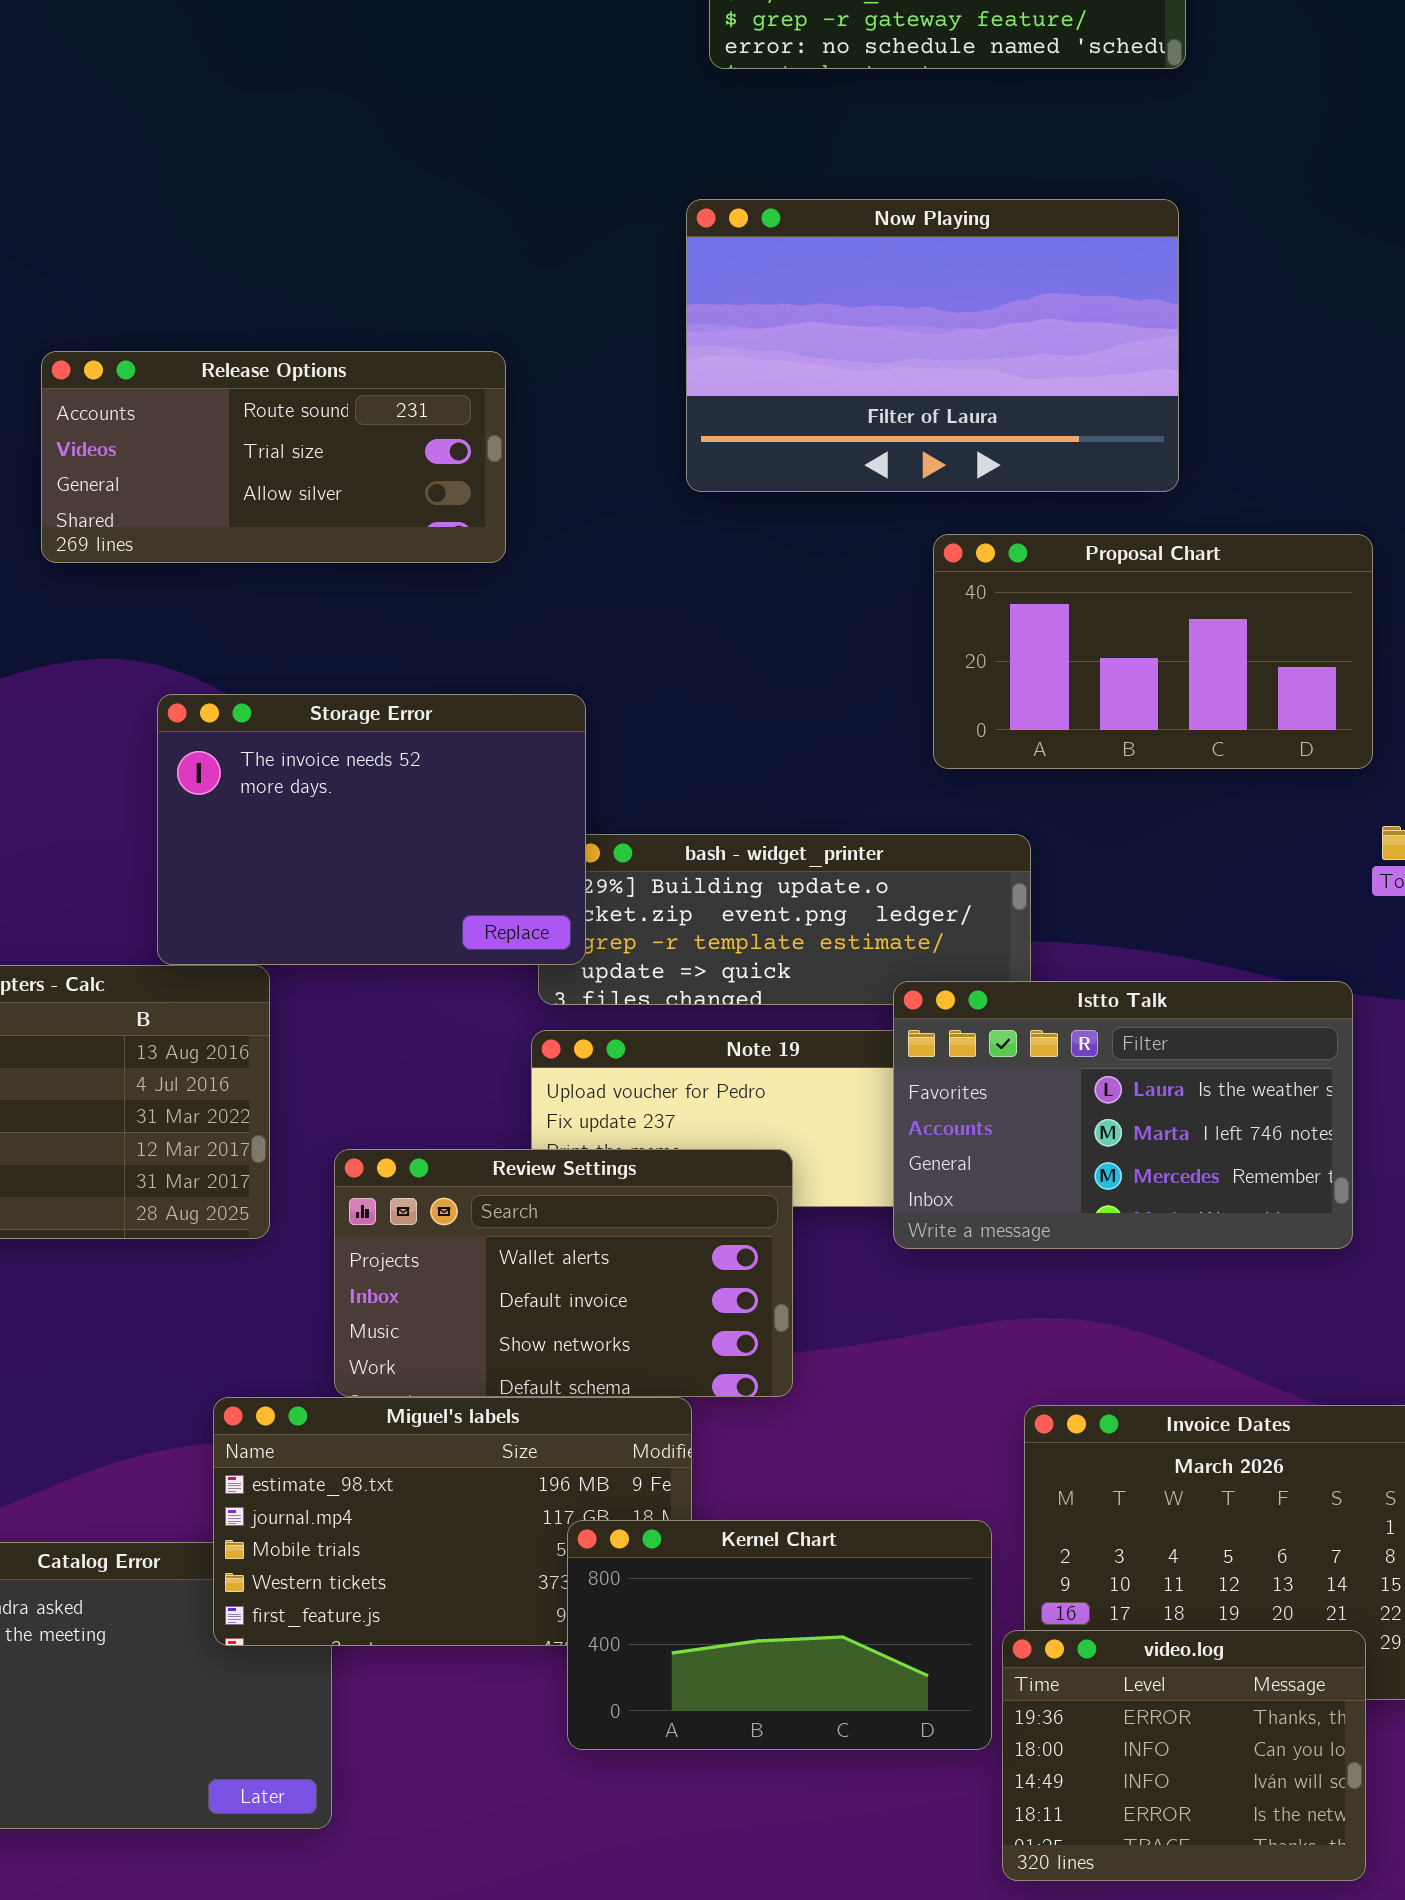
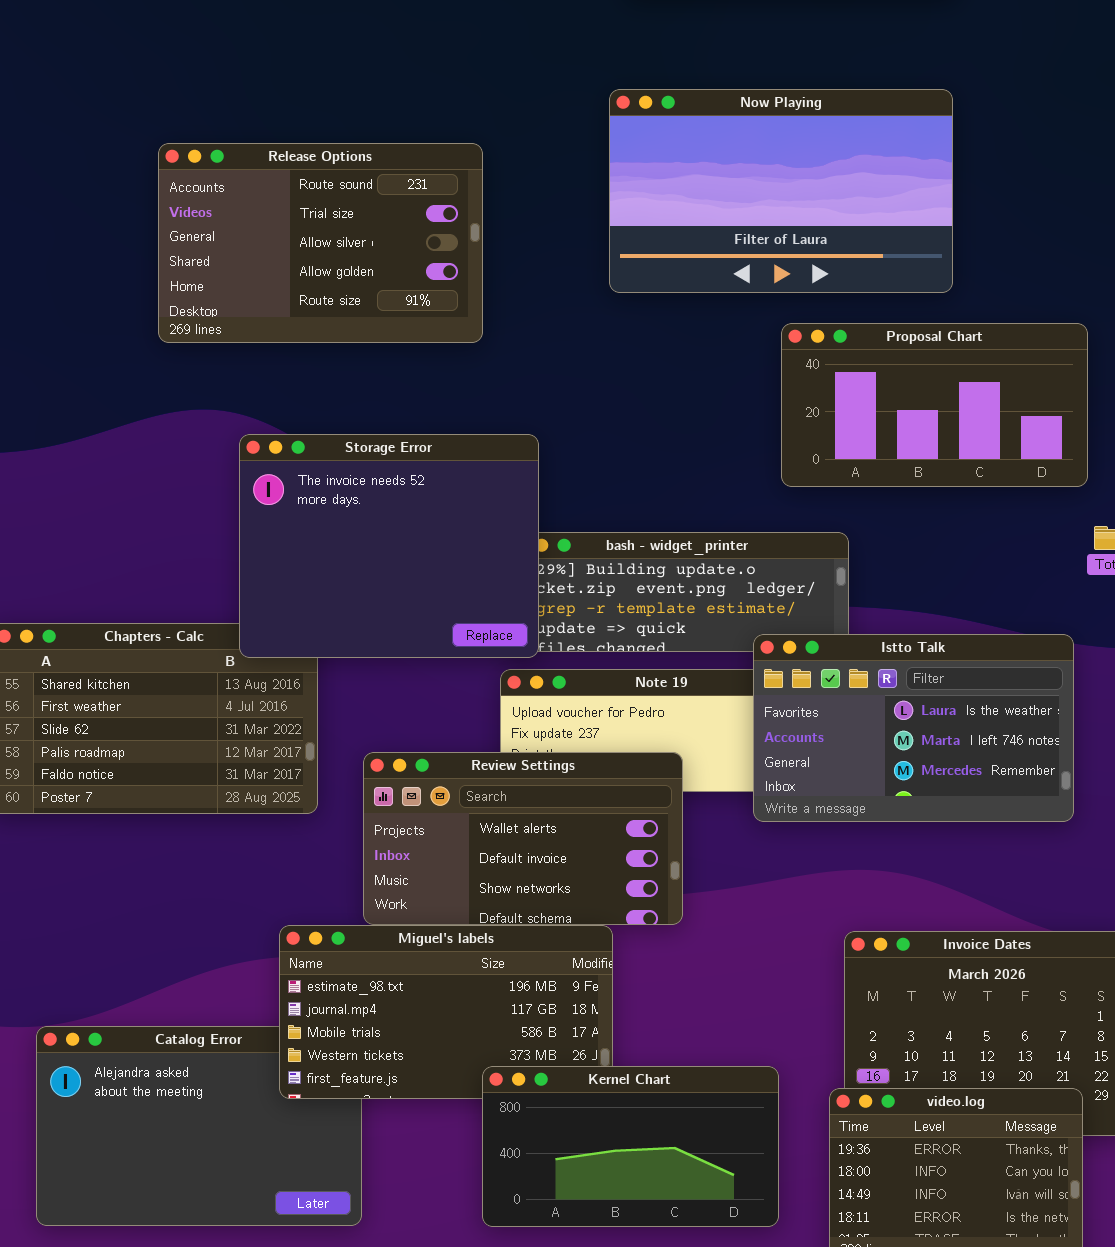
Release Options: [41,351,506,563] -> [158,143,483,343], resized
Storage Error: [157,694,586,965] -> [239,434,539,658], resized
Kernel Chart: [567,1520,992,1750] -> [482,1066,779,1227], moved

